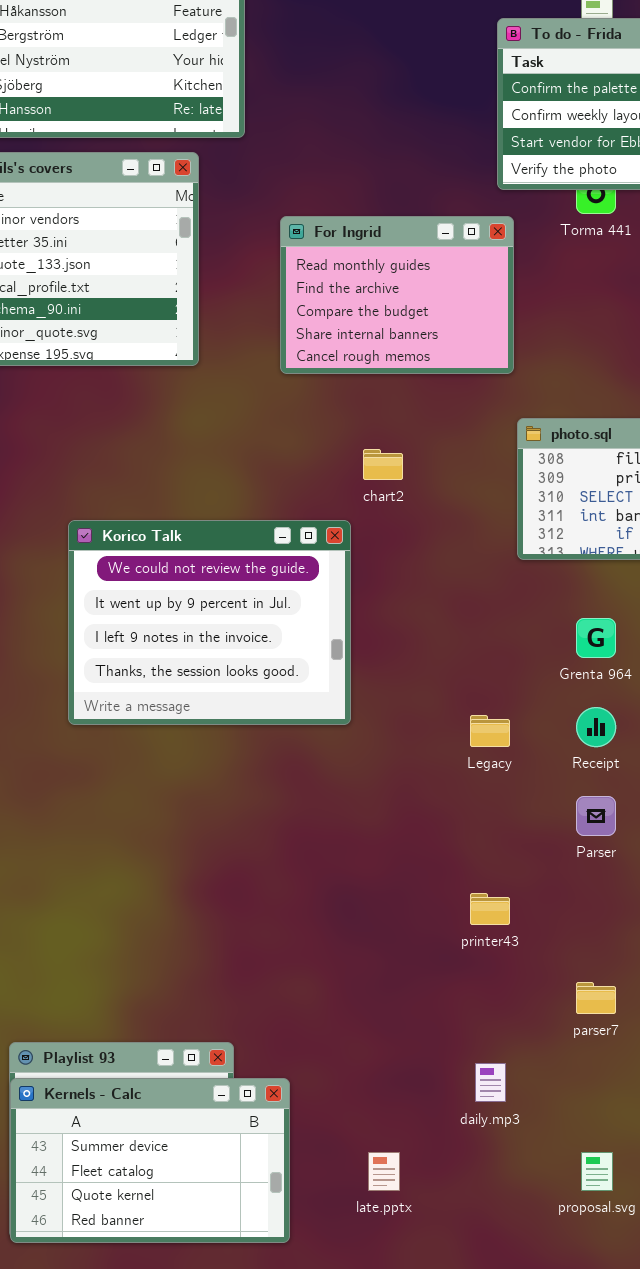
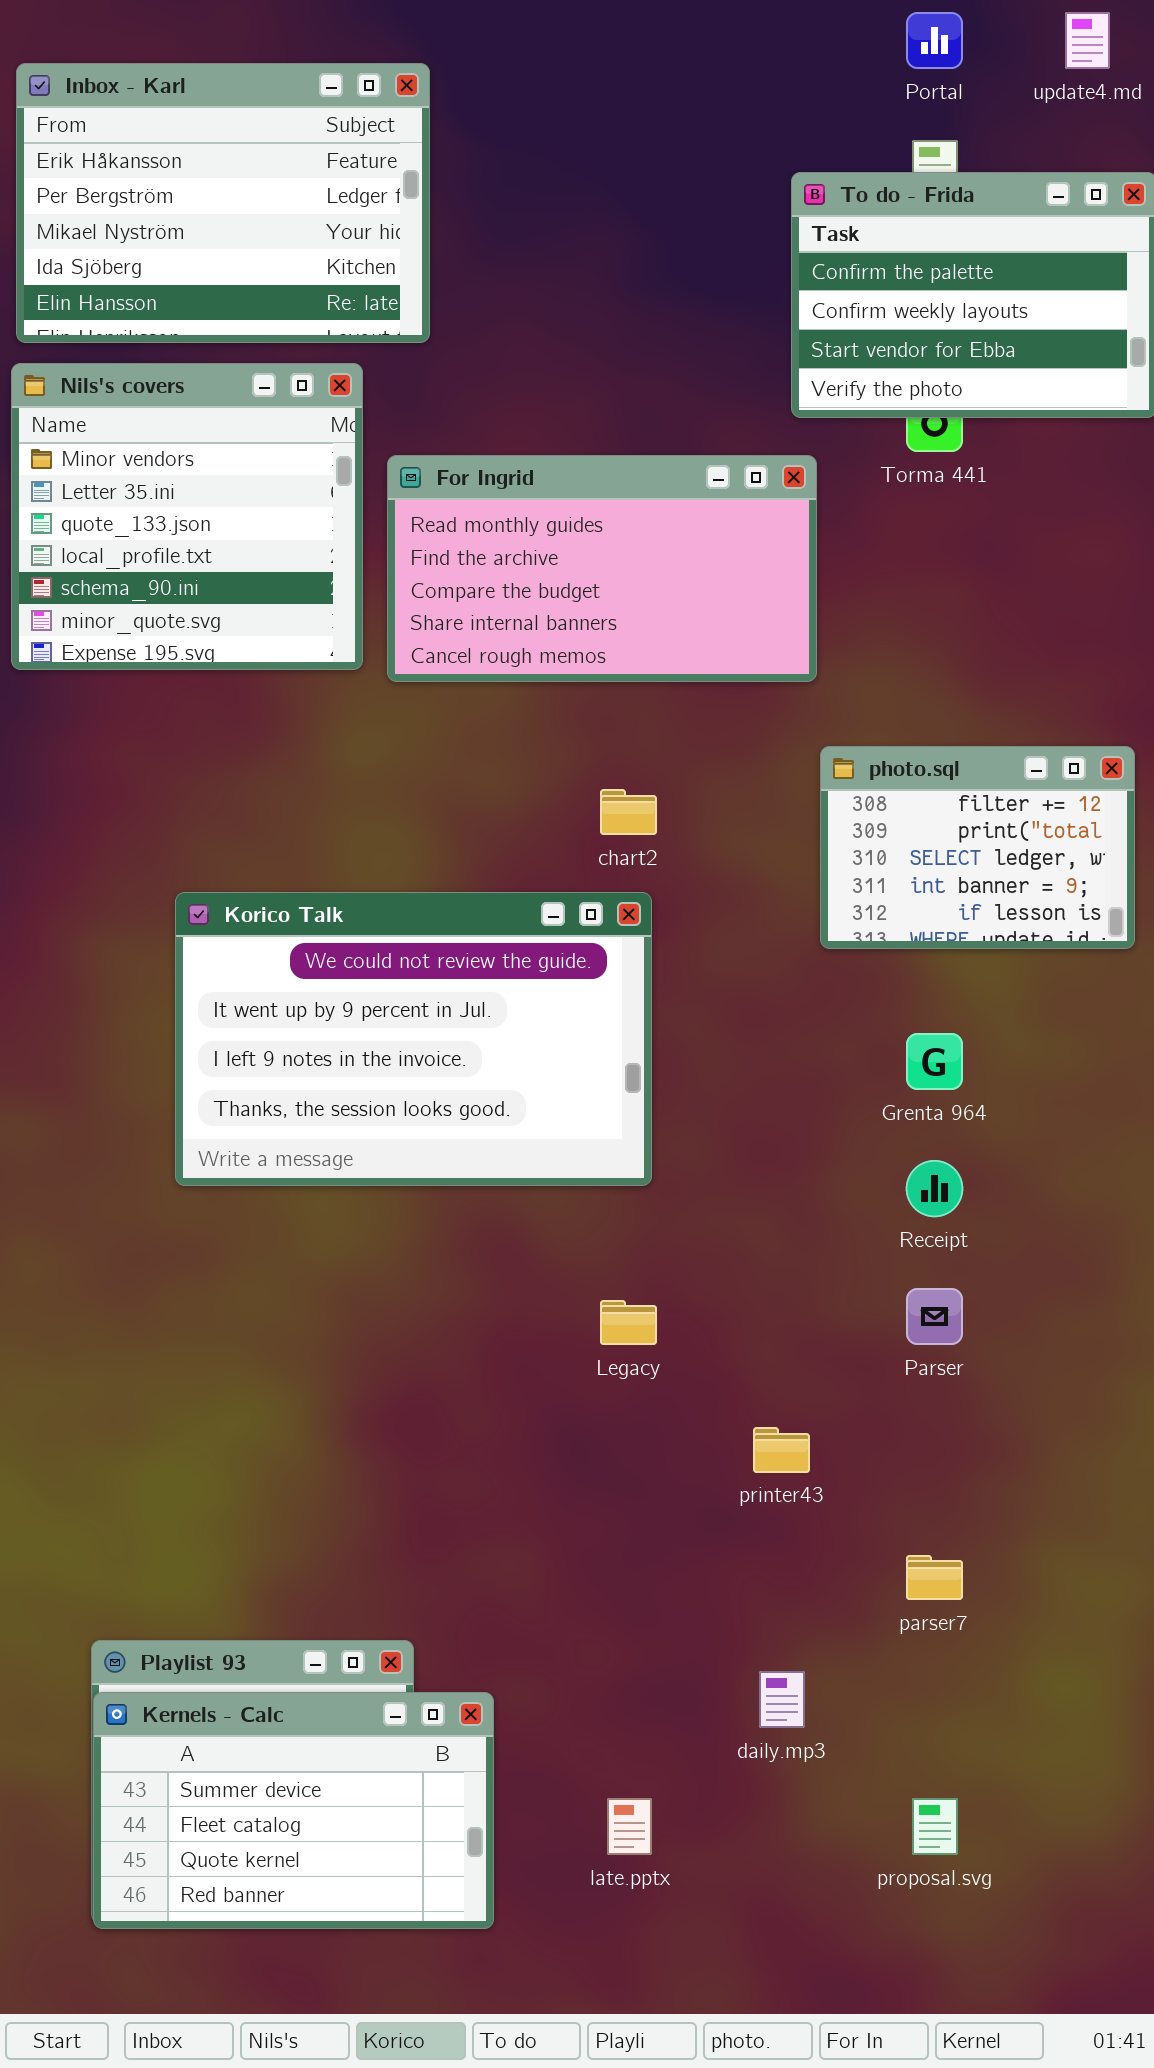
For Ingrid: [280,216,514,374] -> [387,455,817,682], resized
Korico Talk: [68,520,351,725] -> [175,892,652,1186], resized
Legacy: [470,715,510,747] -> [600,1300,657,1345], moved

